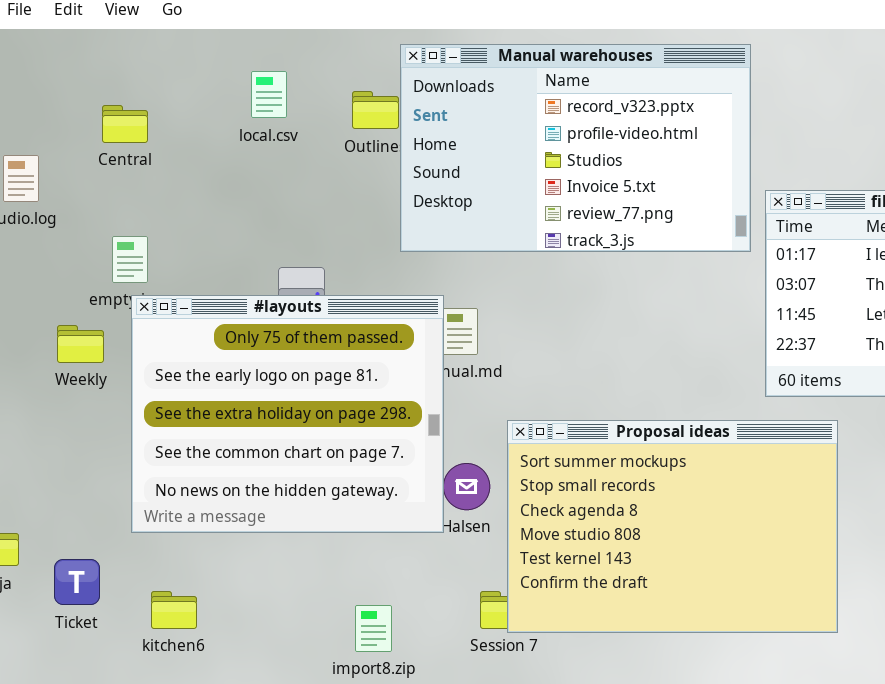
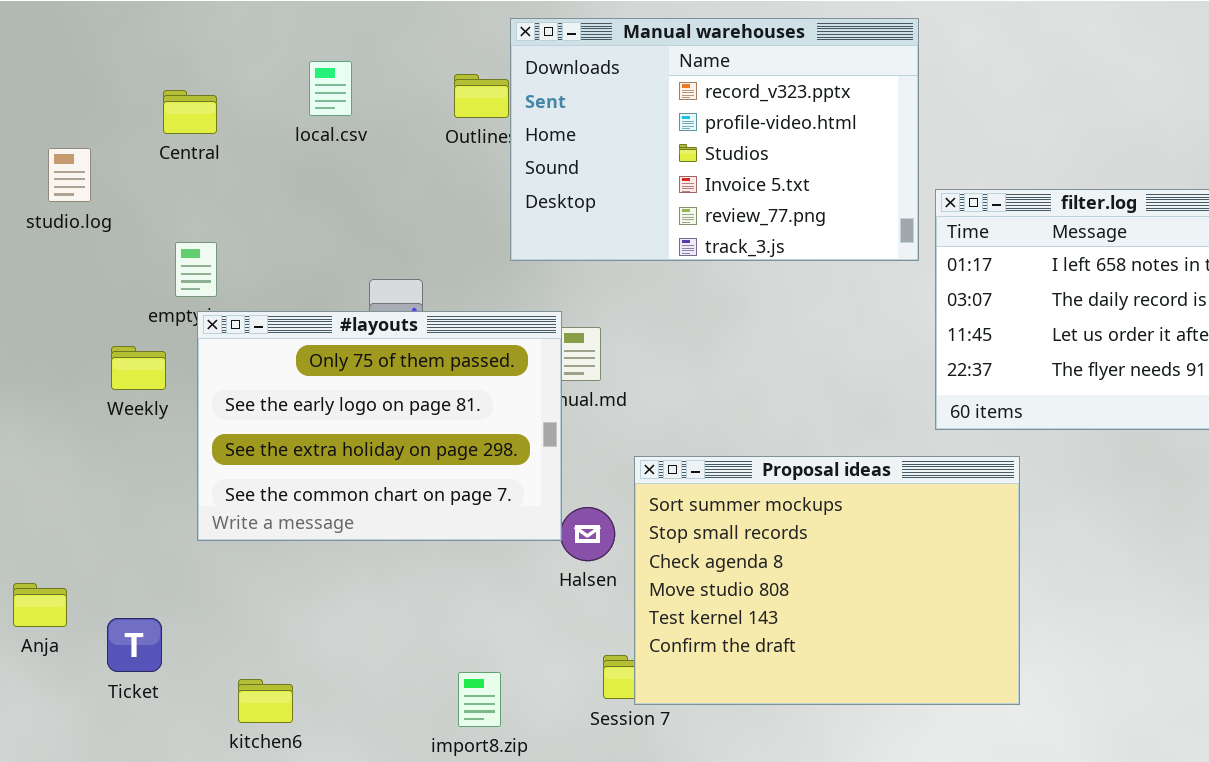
local.csv: [251,71,287,118] -> [309,61,352,116], moved
#layouts: [131,295,444,533] -> [197,311,562,541], resized
kitchen6: [151,591,197,629] -> [238,679,293,723], moved

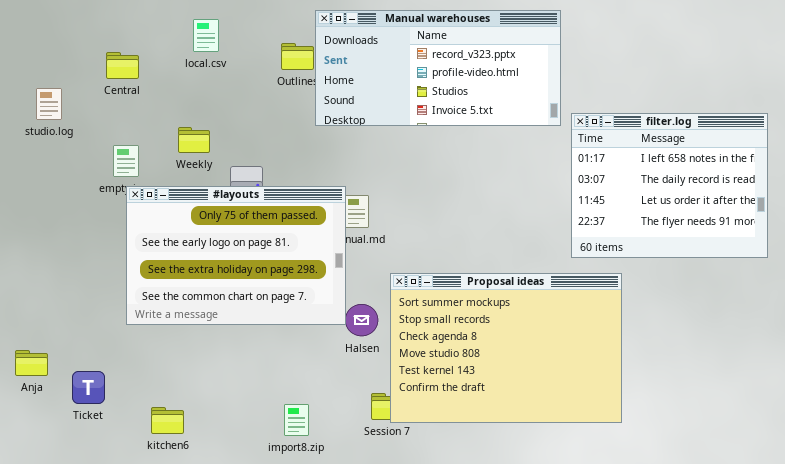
Manual warehouses: [510,18,919,261] -> [315,10,561,126], resized
local.csv: [309,61,352,116] -> [193,19,219,52], moved
Weekly: [111,346,166,390] -> [178,127,210,153], moved

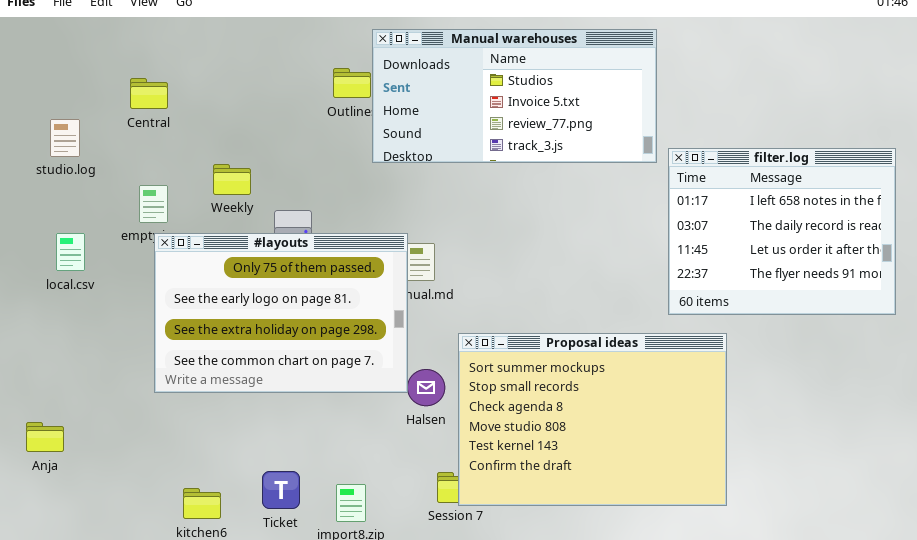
Manual warehouses: [315,10,561,126] -> [372,29,657,163], scrolled down 2 rows
local.csv: [193,19,219,52] -> [56,233,85,271], moved
Ticket: [72,371,105,404] -> [262,471,300,509], moved

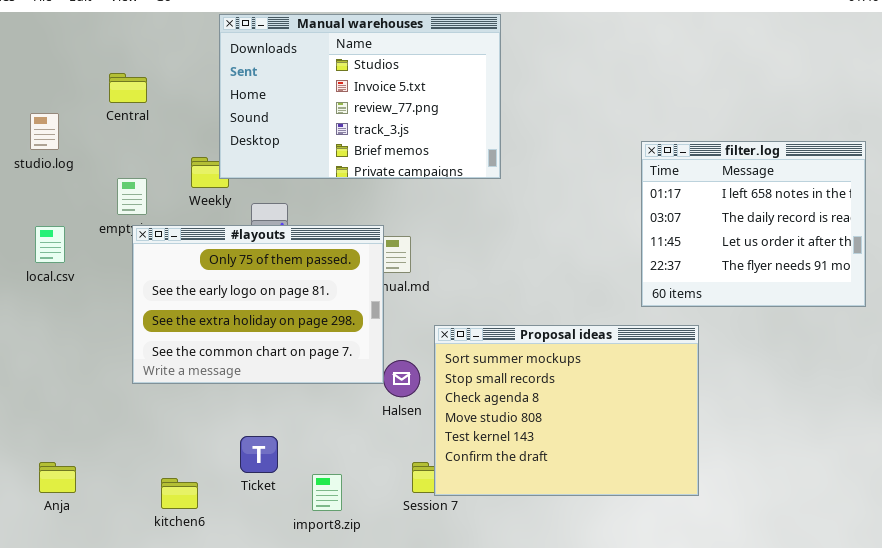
Manual warehouses: [372,29,657,163] -> [219,14,501,179], moved, resized
Anja: [26,422,64,452] -> [39,462,76,493], moved
Ticket: [262,471,300,509] -> [240,436,278,473], moved

